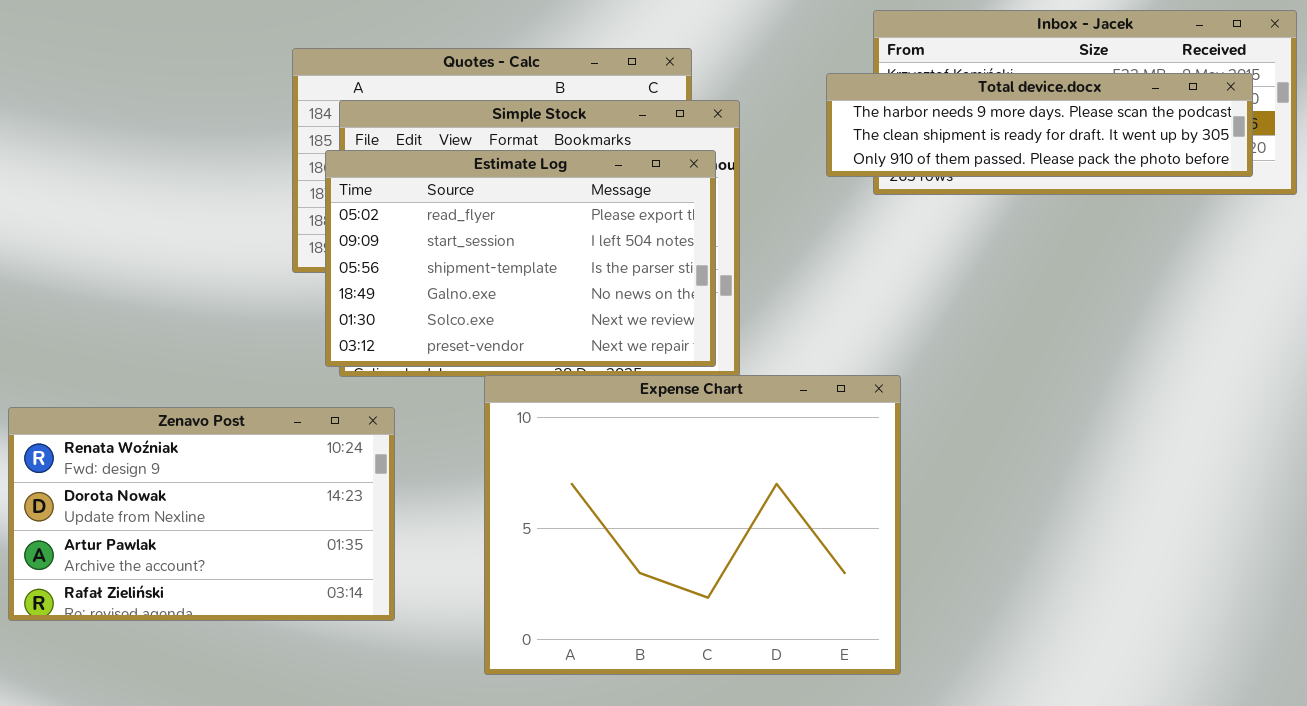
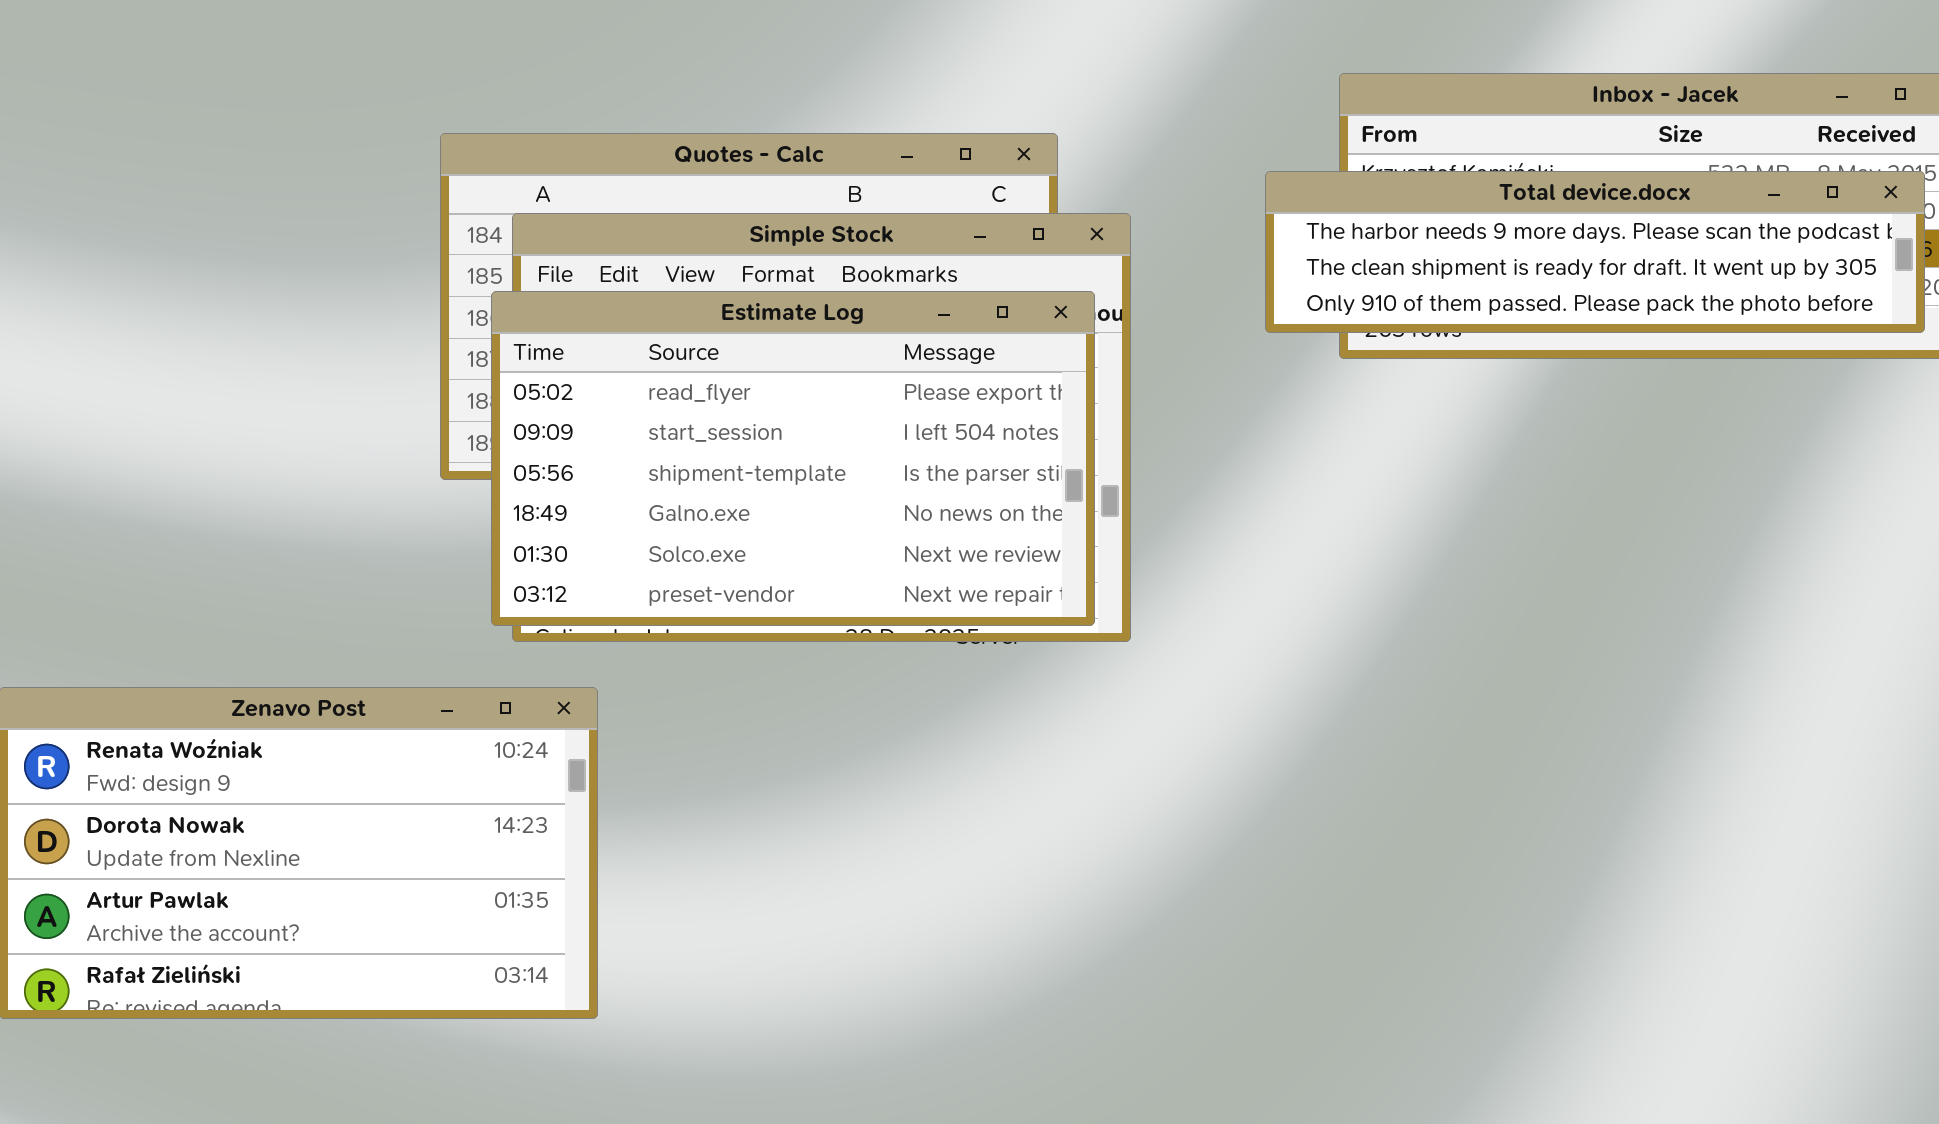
Expense Chart: [484,375,901,675] -> none, closed

